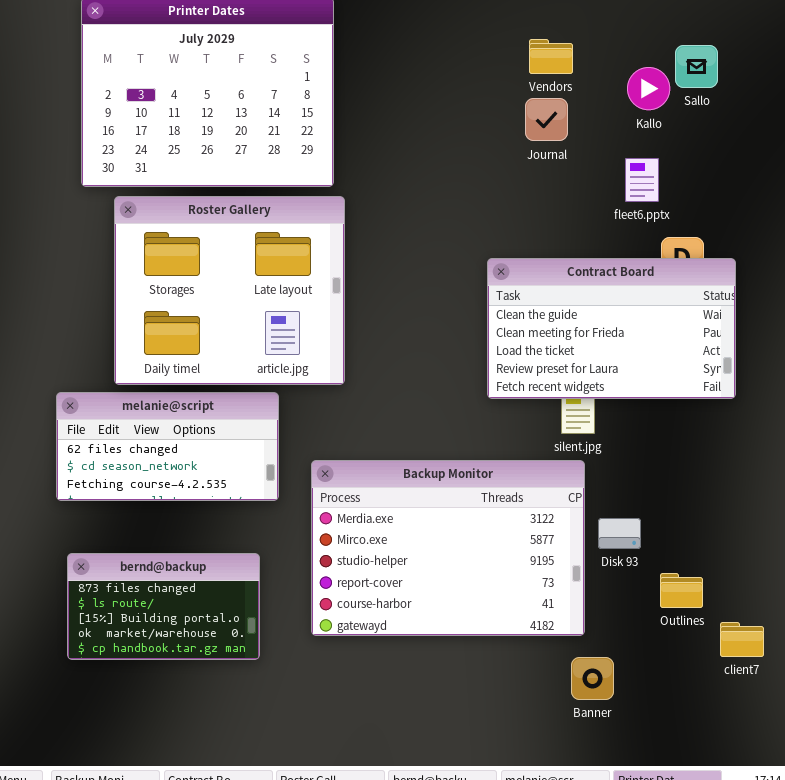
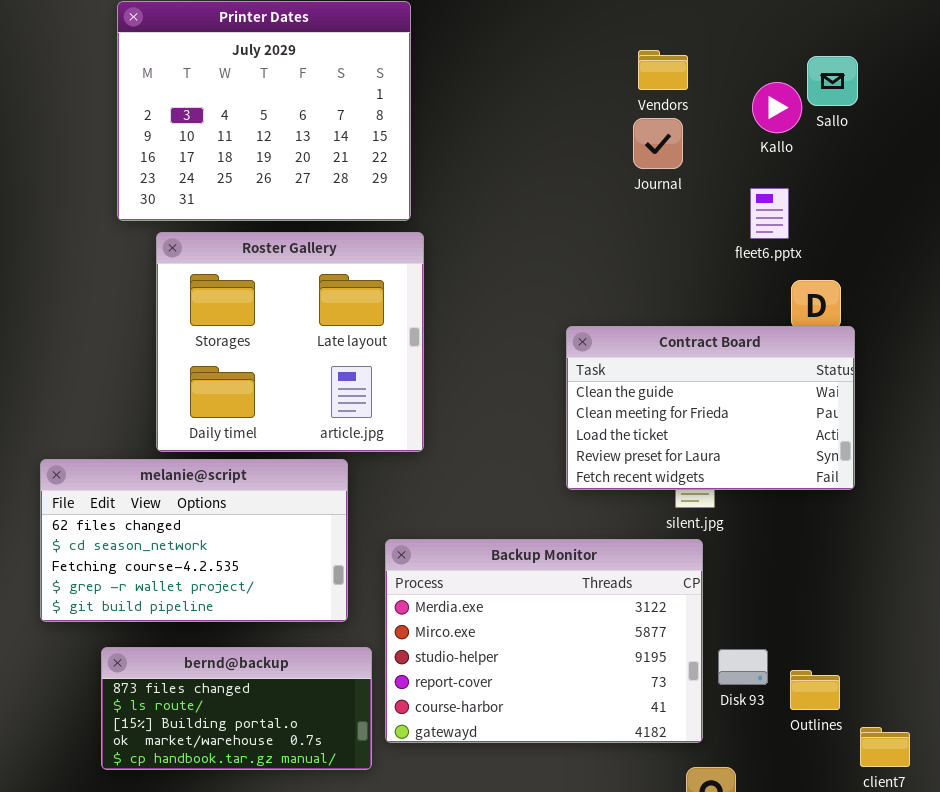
Contract Board: [487,258,736,399] -> [566,326,855,490], moved
melanie@script: [56,392,279,501] -> [40,459,348,622], resized
Disk 93: [598,518,641,549] -> [718,649,768,685], moved
bernd@backup: [67,553,260,660] -> [101,647,372,770], resized

